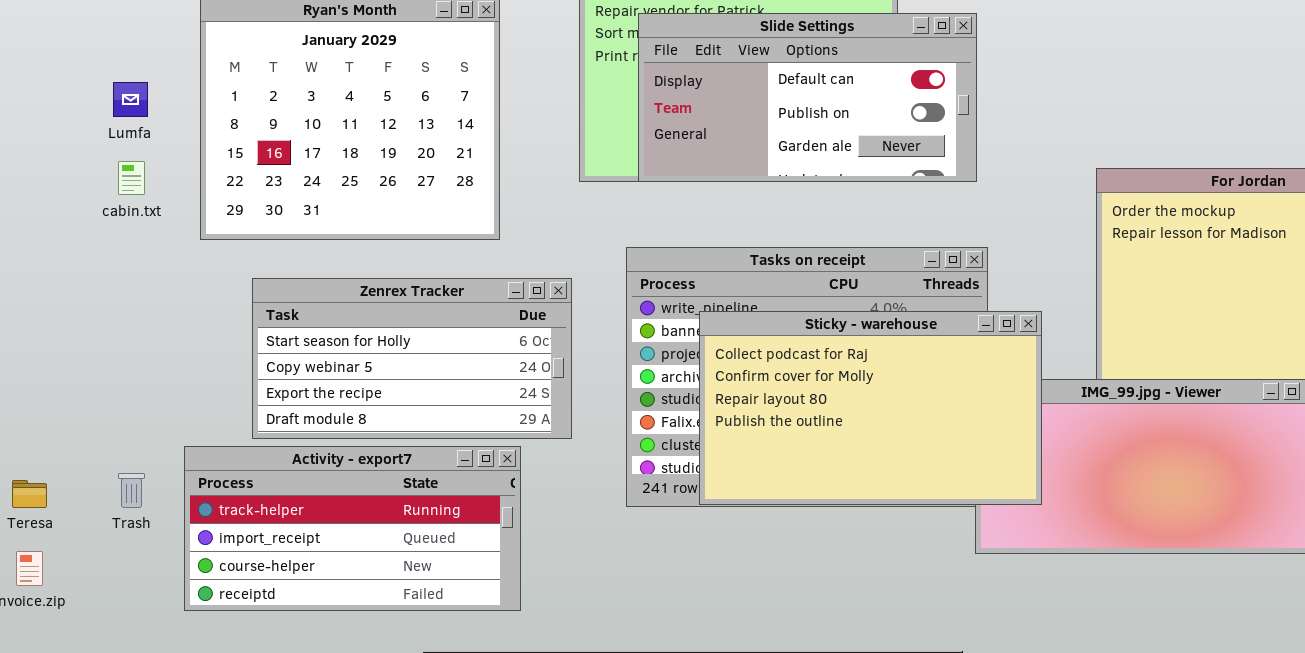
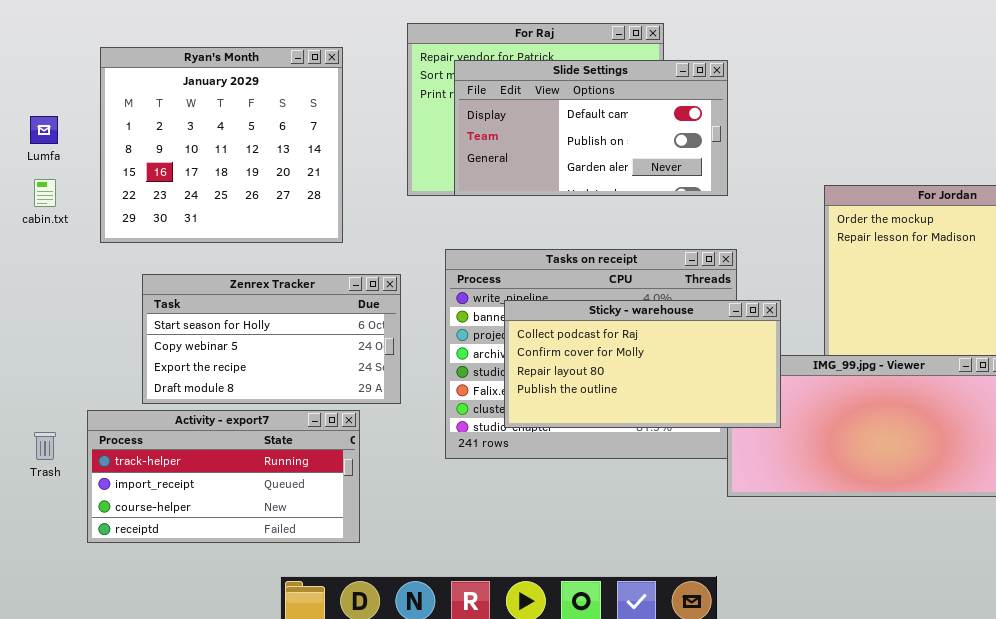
Sticky - warehouse: [699,311,1042,505] -> [504,300,781,428], resized

